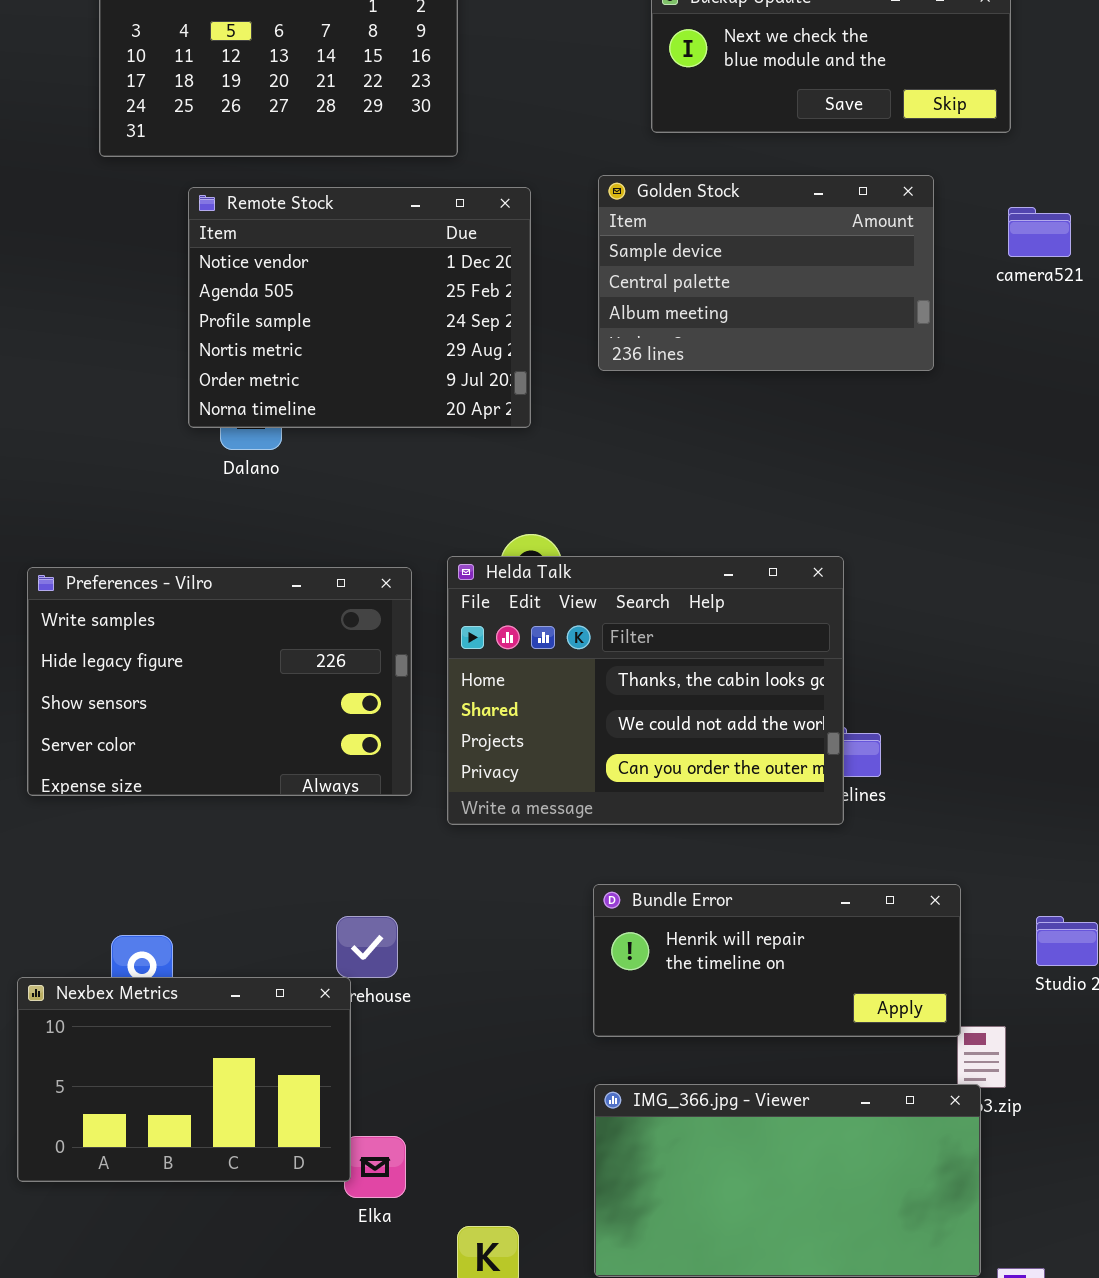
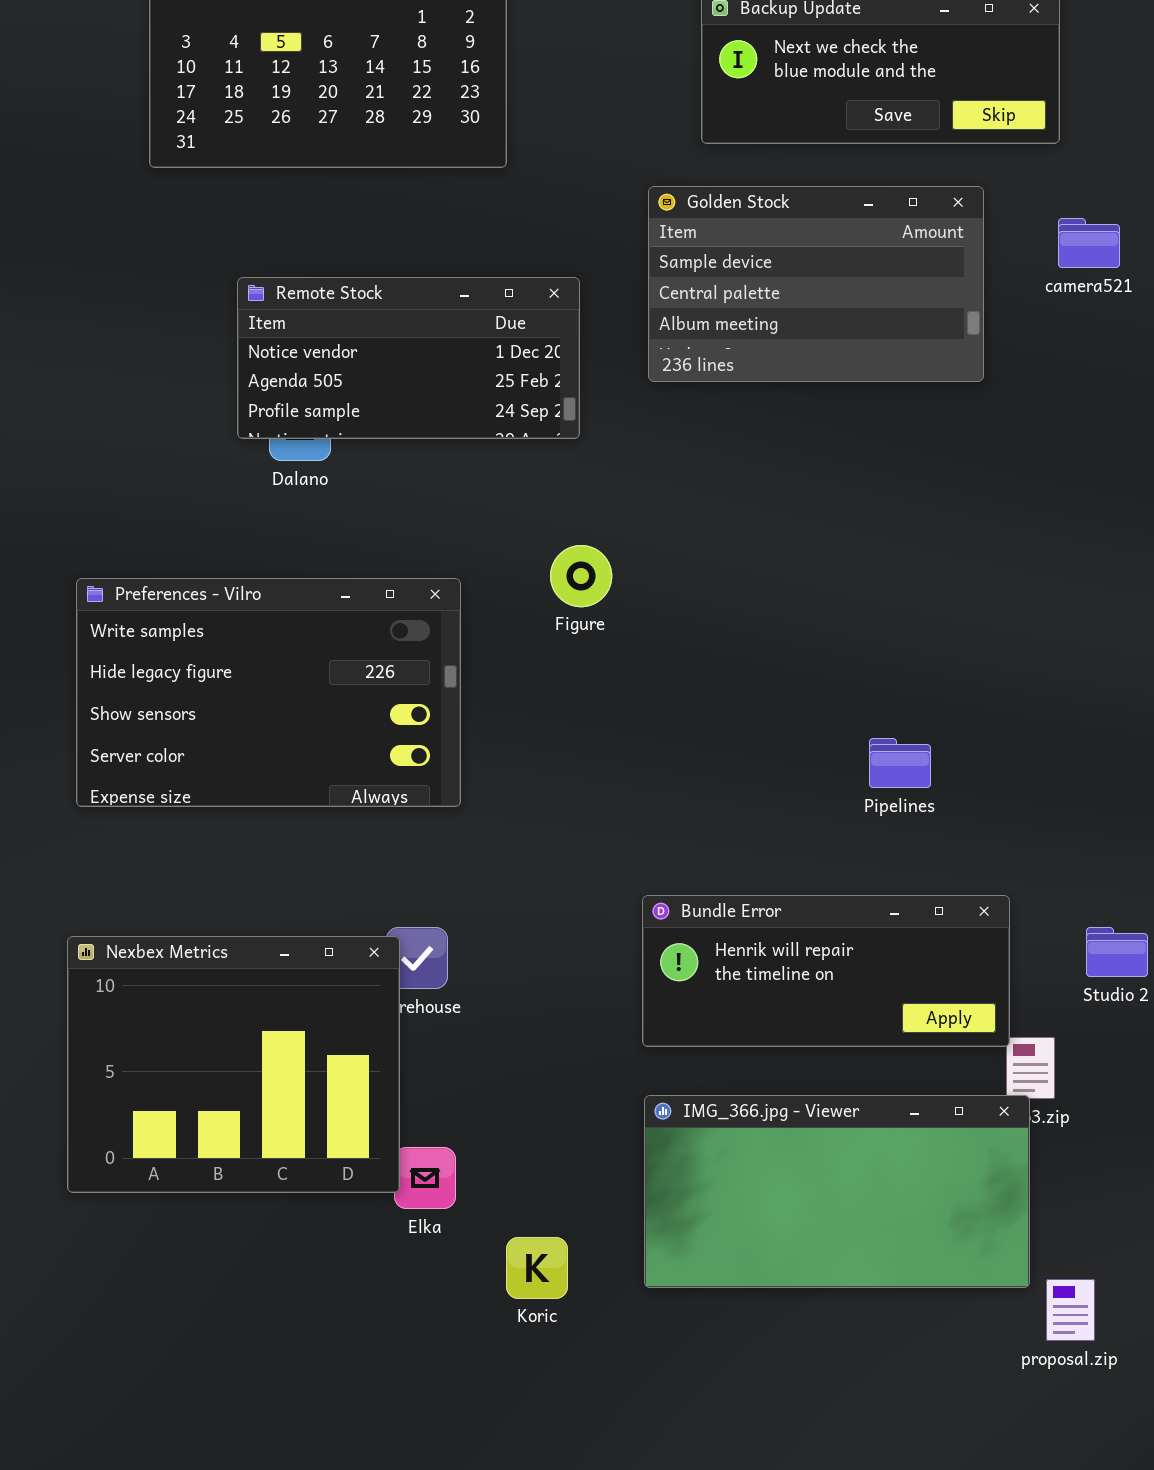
Remote Stock: [188,187,531,428] -> [237,277,580,439], resized
Helda Talk: [447,556,844,825] -> none, closed
Nexbex Metrics: [17,977,351,1182] -> [67,936,400,1193], resized

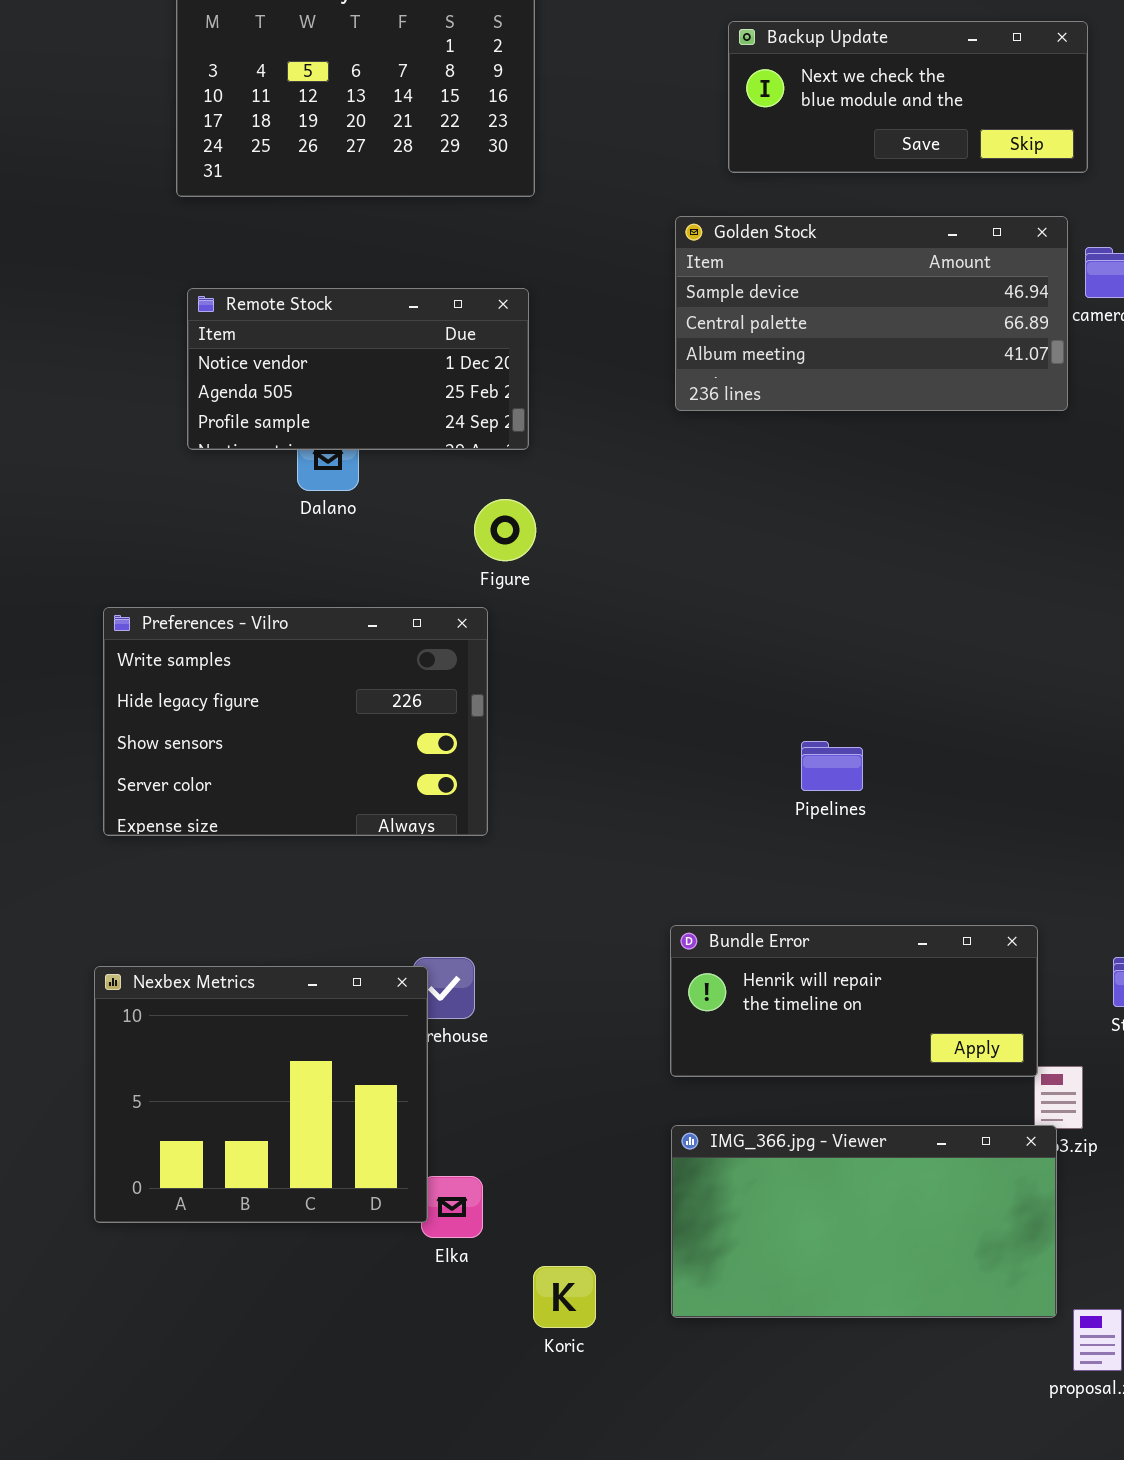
Golden Stock: [648,186,984,382] -> [675,216,1068,411], resized
Remote Stock: [237,277,580,439] -> [187,288,529,450], moved
Figure: [550,545,612,607] -> [474,499,536,561], moved
Pipelines: [869,738,931,788] -> [801,741,863,791], moved

